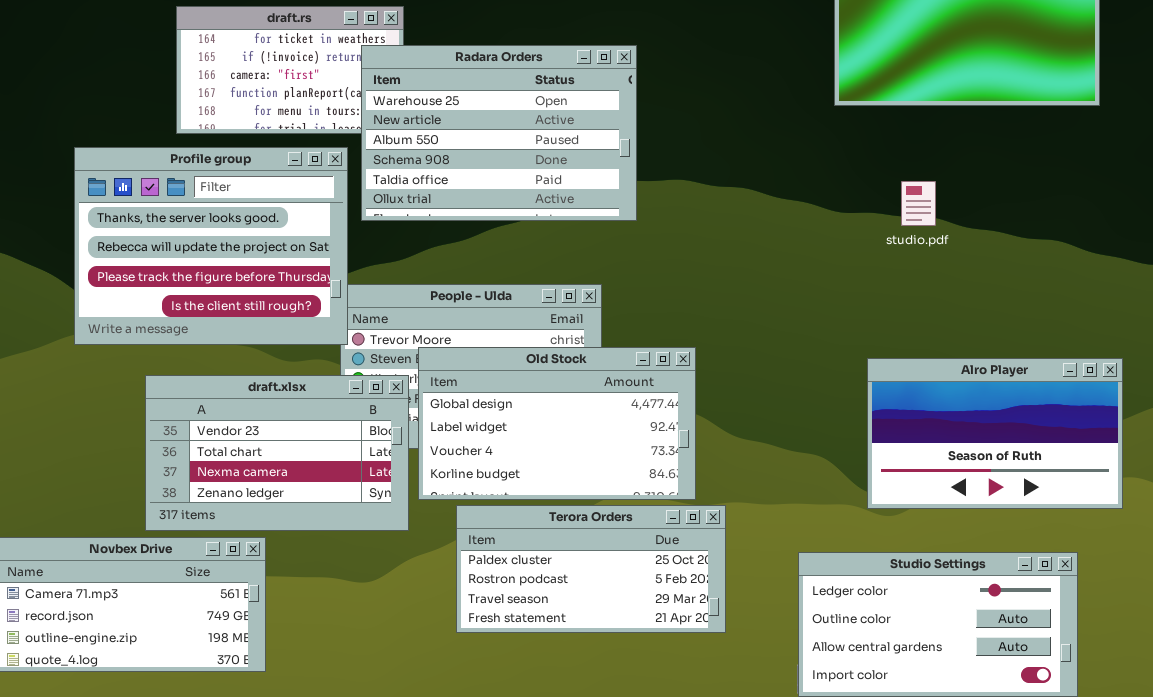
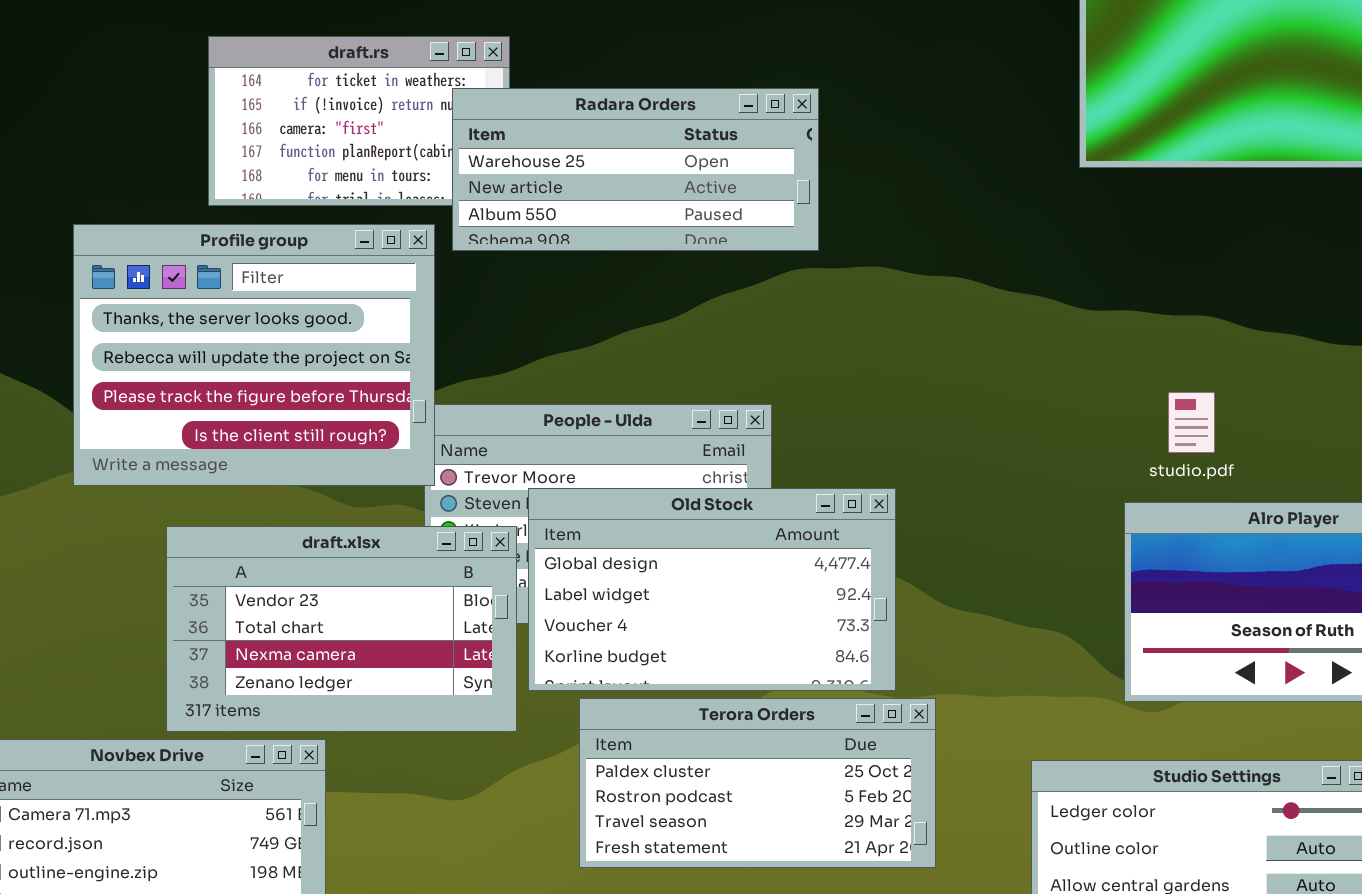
Radara Orders: [361,45,637,221] -> [452,88,819,251], resized
studio.pdf: [901,181,936,226] -> [1168,392,1215,453], moved

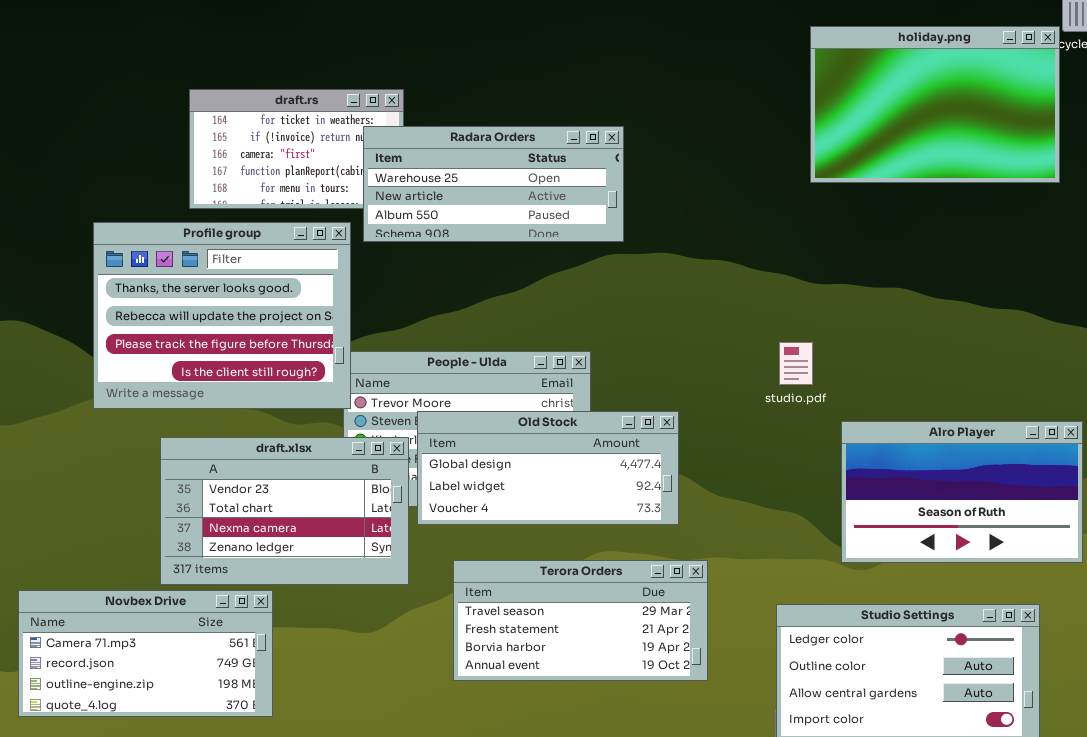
studio.pdf: [1168,392,1215,453] -> [779,342,813,385], moved
Old Stock: [528,488,896,691] -> [417,411,679,525], resized
Terora Orders: [579,698,936,868] -> [453,560,708,681], scrolled down 2 rows

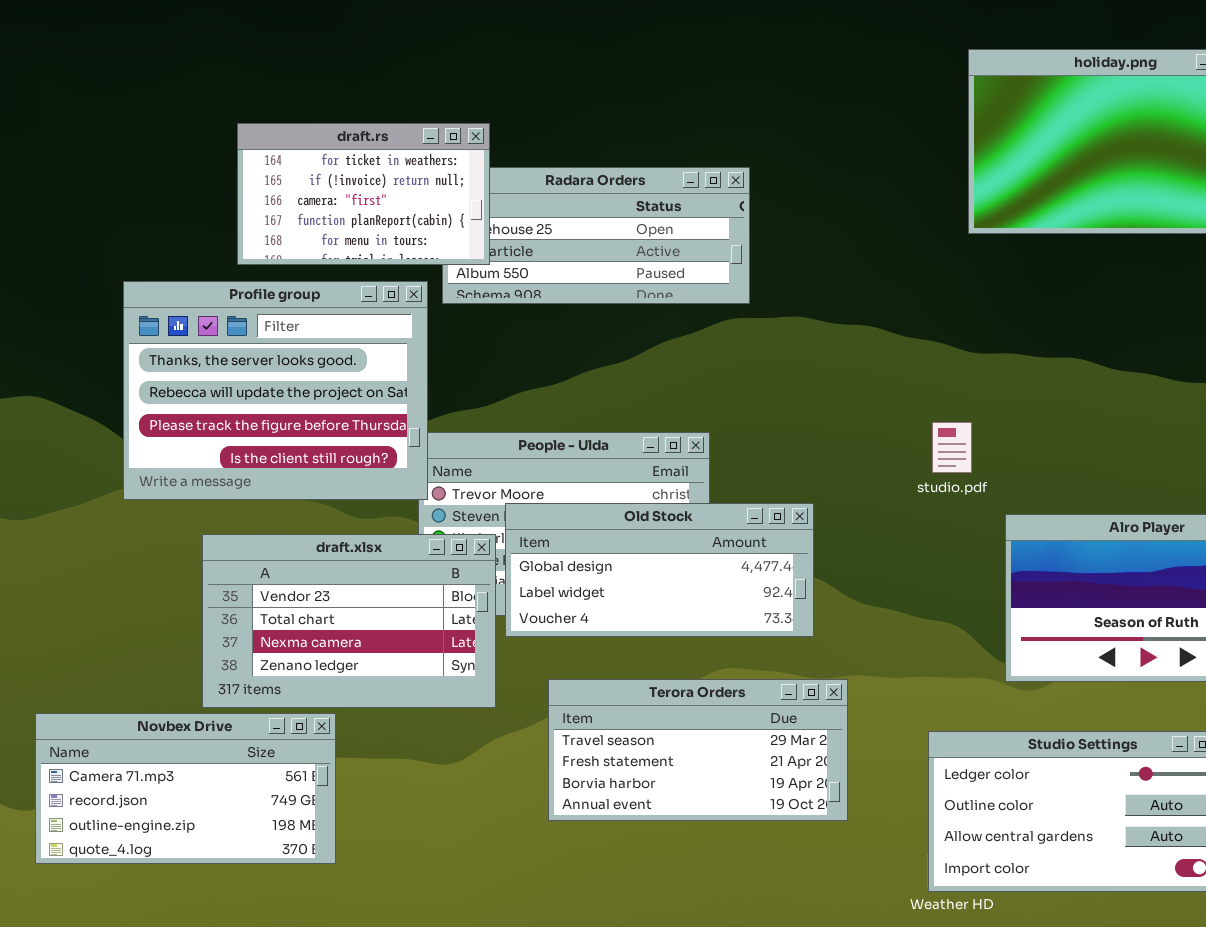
draft.rs: [189,89,404,209] -> [237,123,490,265], raised

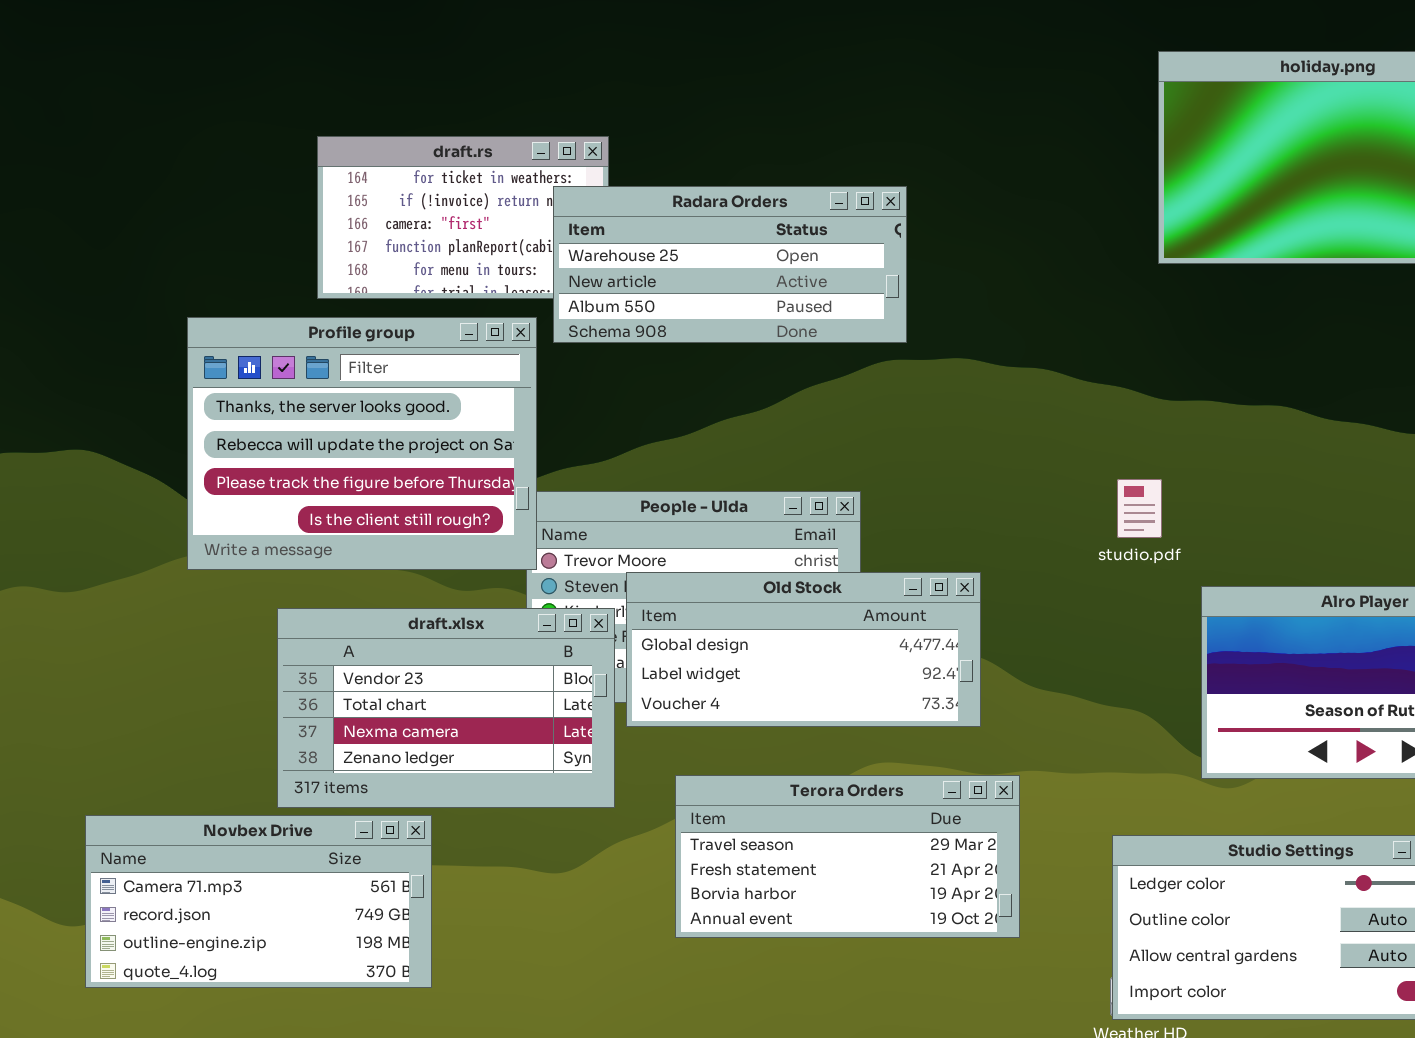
Radara Orders: [442,167,750,304] -> [553,186,907,343], raised

